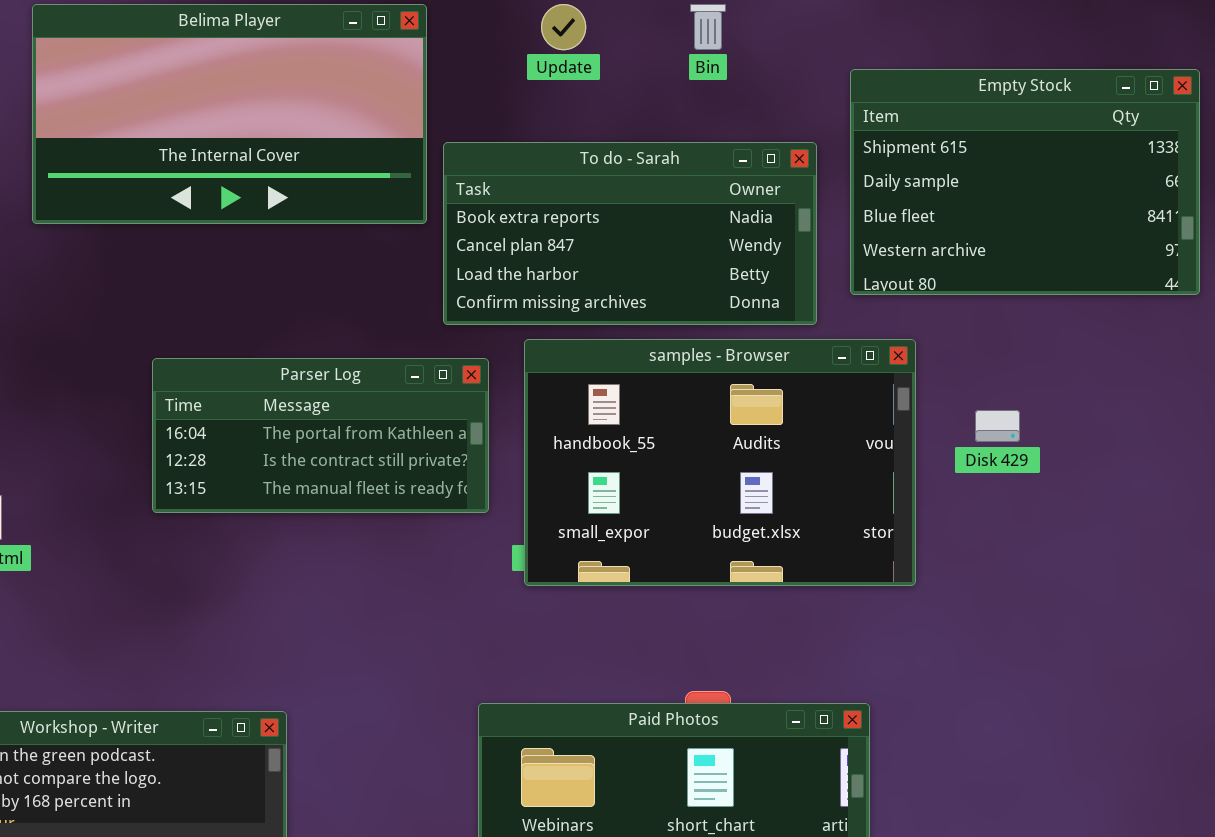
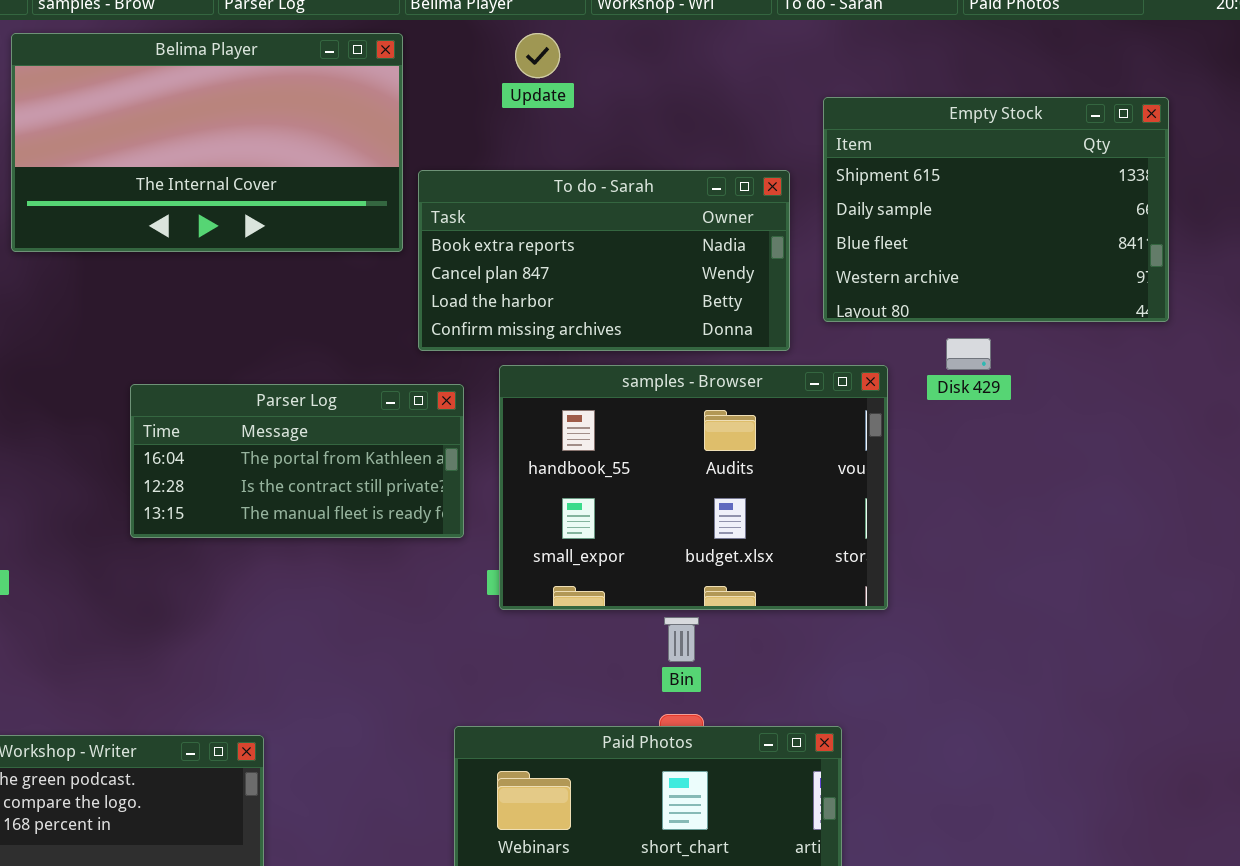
Bin: [690,4,726,50] -> [664,617,699,662], moved
Disk 429: [975,410,1020,442] -> [946,338,991,370], moved

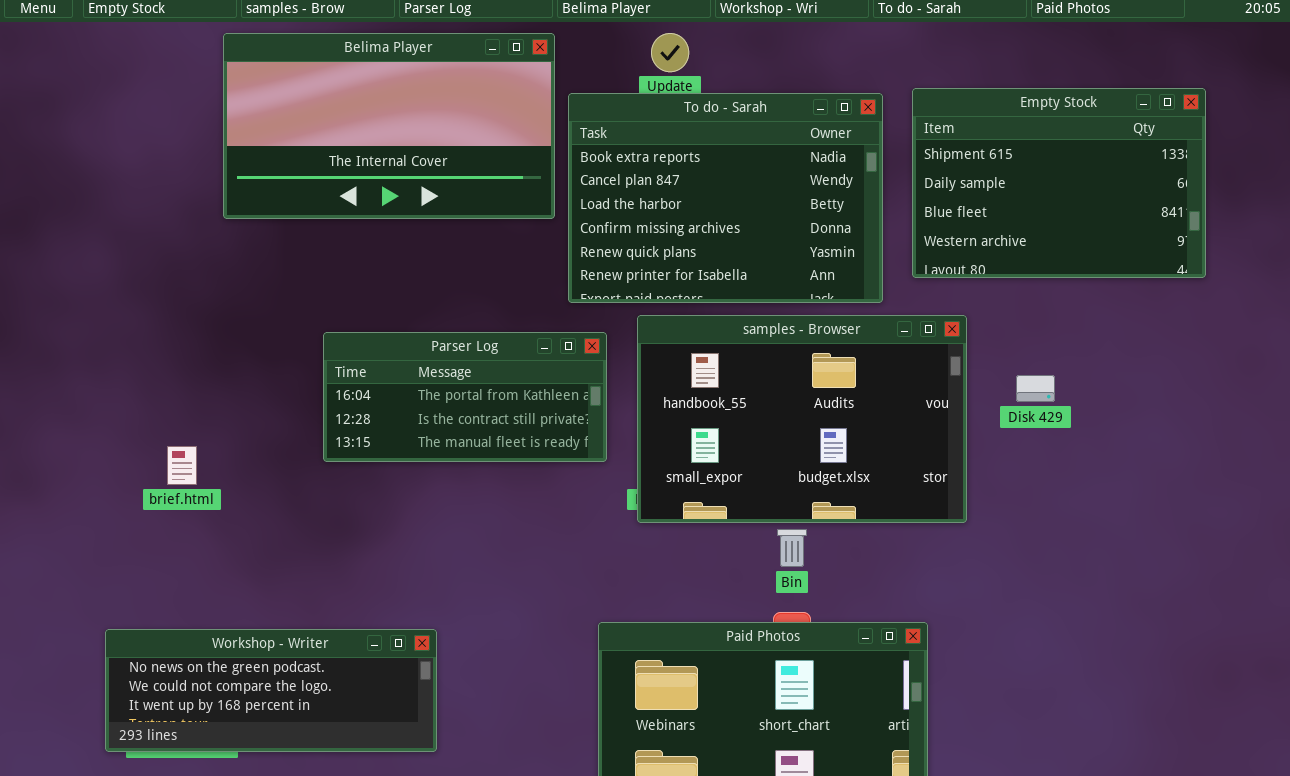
To do - Sarah: [418,170,790,351] -> [568,93,883,303], resized
Disk 429: [946,338,991,370] -> [1016,375,1055,402], moved

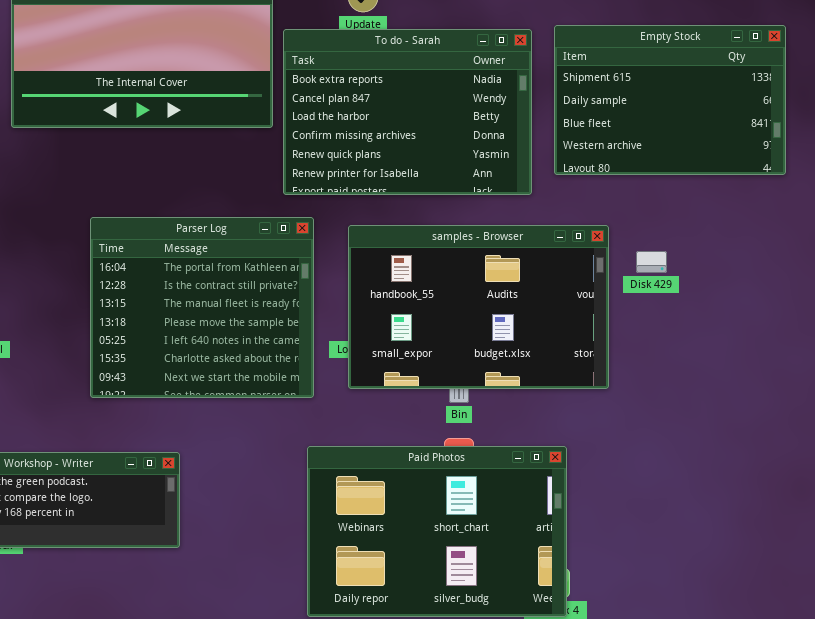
samples - Browser: [637,315,967,523] -> [348,225,609,389], moved
Parser Log: [323,332,607,462] -> [90,217,314,398], resized

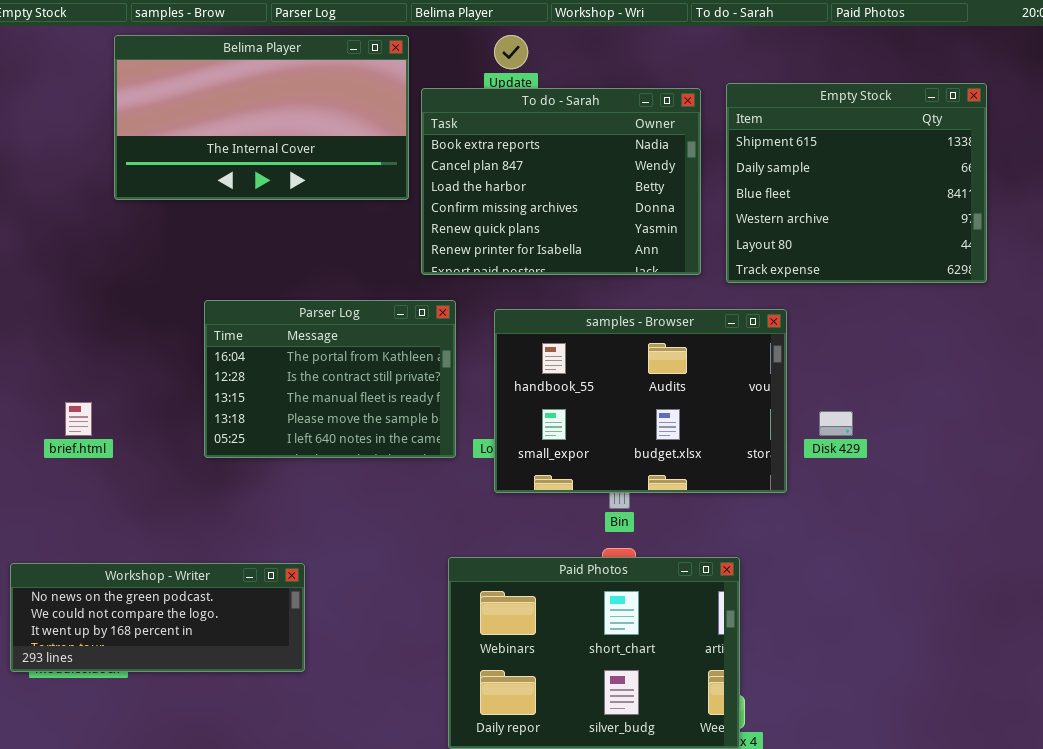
Empty Stock: [554,25,786,175] -> [726,83,987,283], resized
Parser Log: [90,217,314,398] -> [204,300,456,458], resized
Disk 429: [636,251,667,273] -> [819,411,853,436], moved

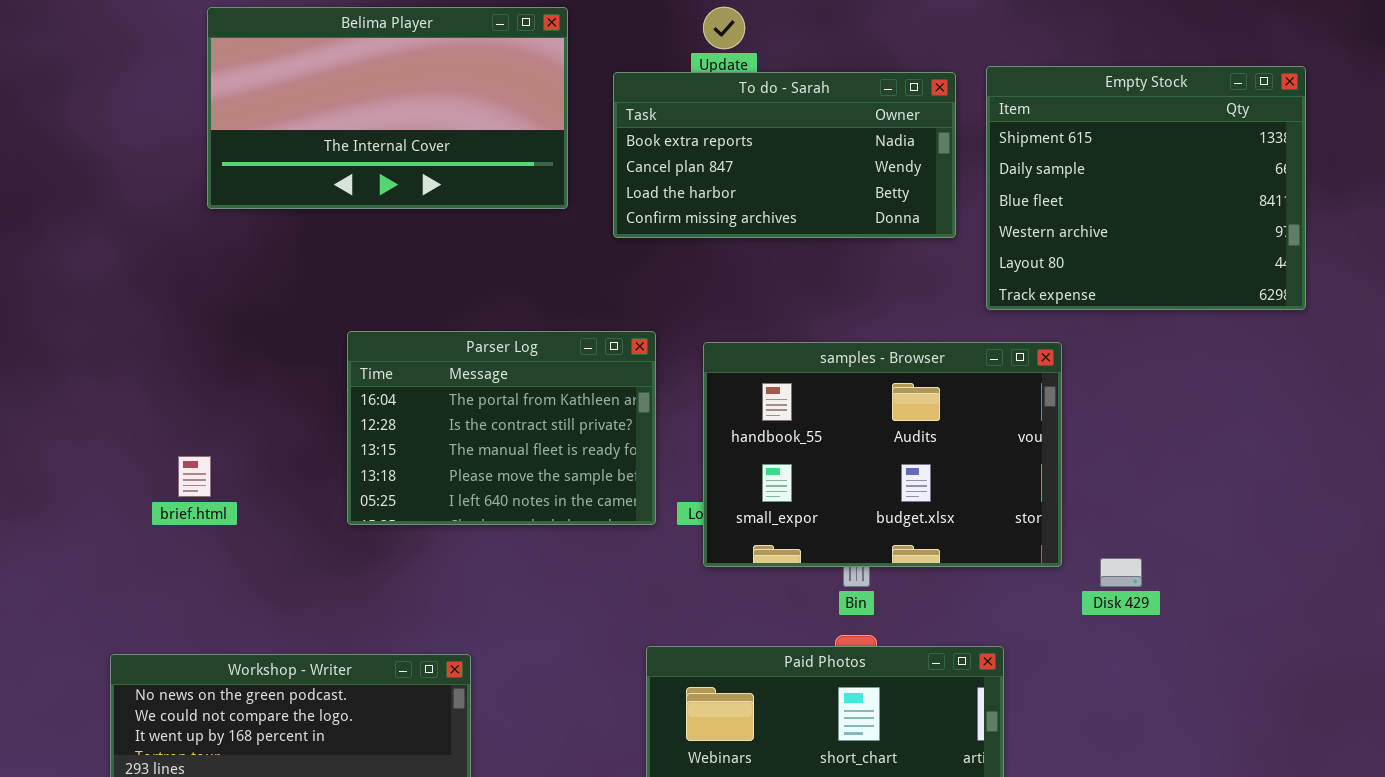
Belima Player: [114,35,409,200] -> [207,7,568,209], moved
To do - Sarah: [421,88,701,275] -> [613,72,956,238], resized
Disk 429: [819,411,853,436] -> [1100,558,1142,587], moved

